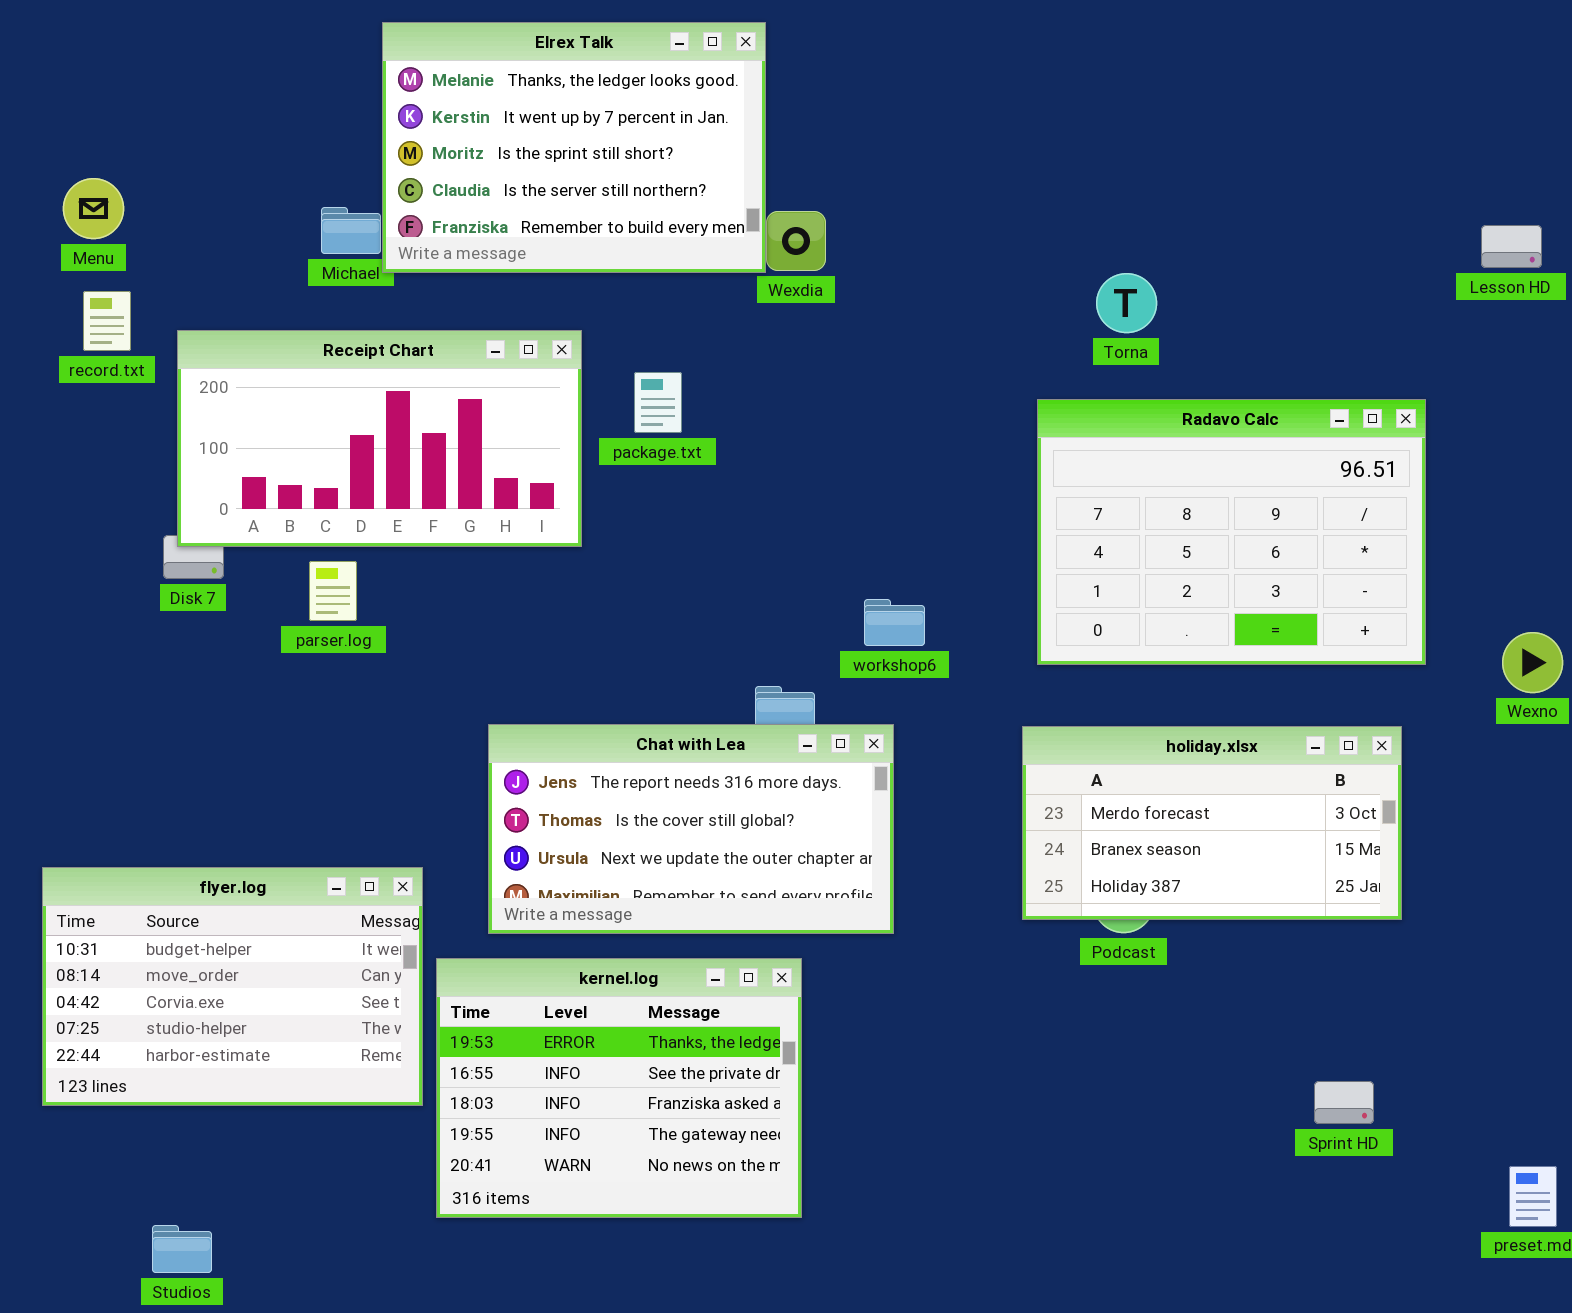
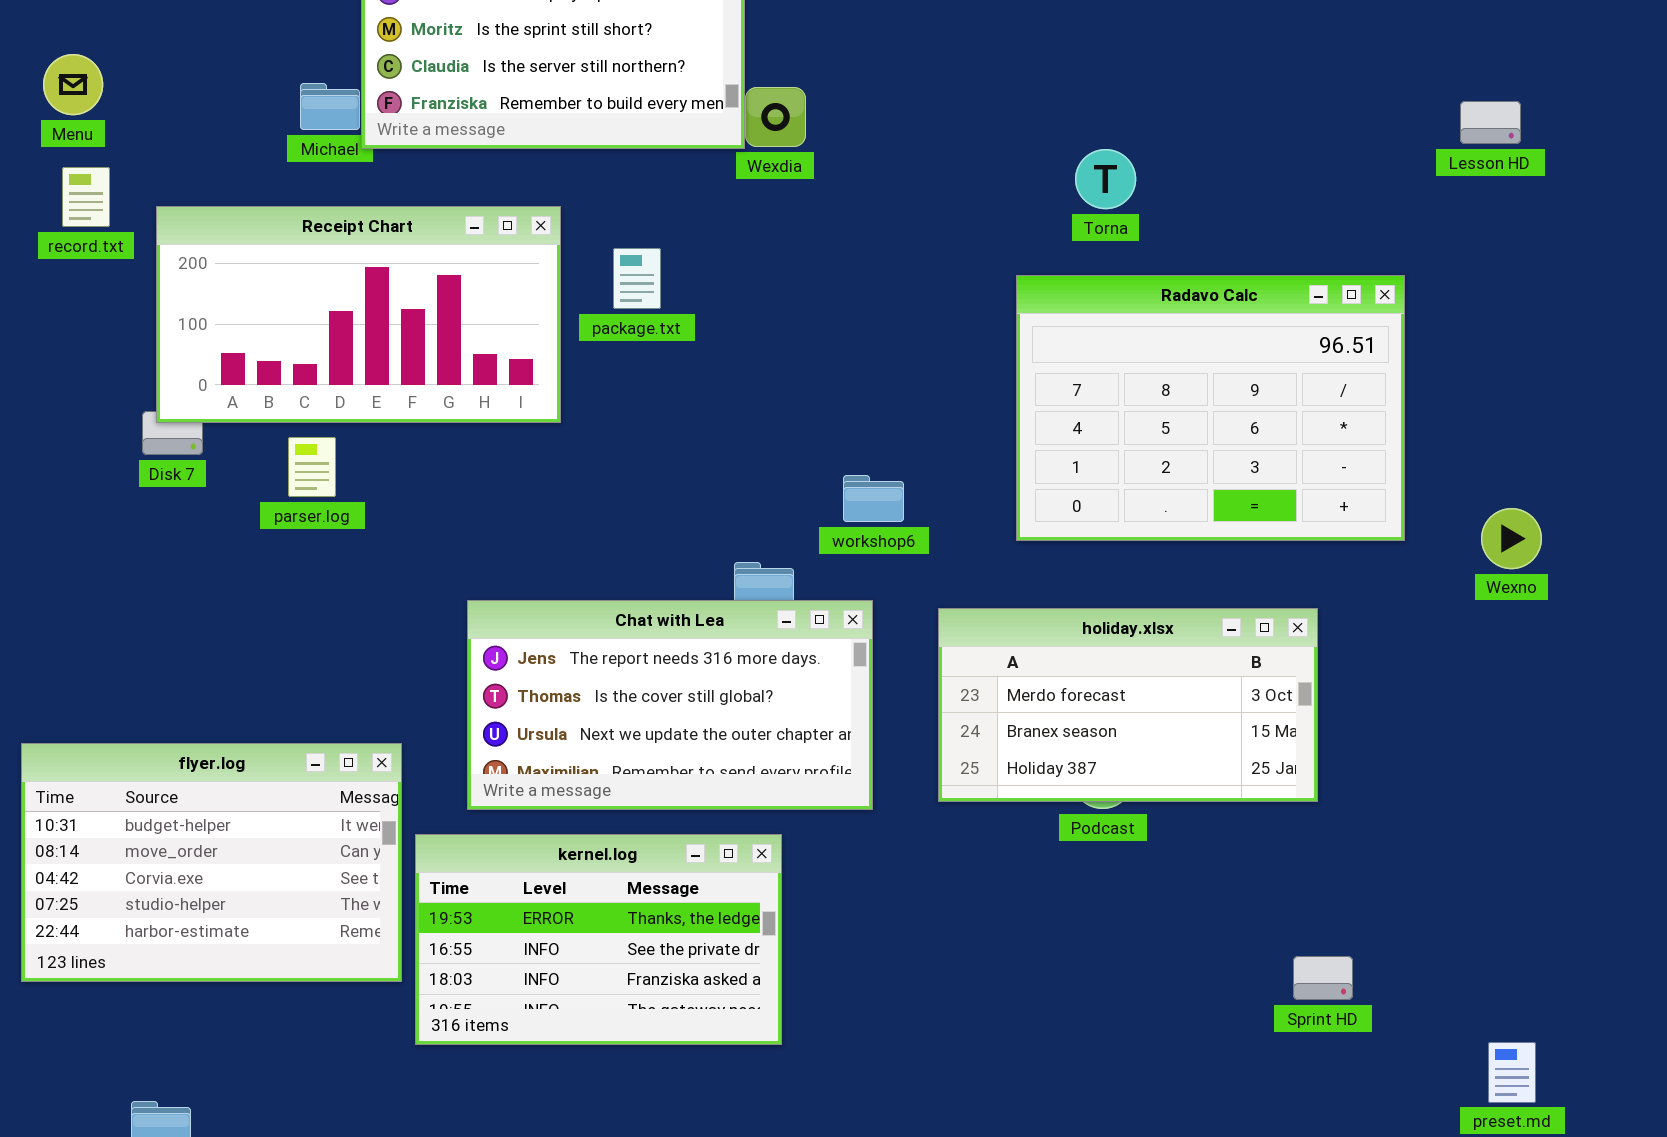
holiday.xlsx: [1022,726,1402,920] -> [938,608,1318,802], moved
kernel.log: [436,958,802,1218] -> [415,834,782,1045], resized

